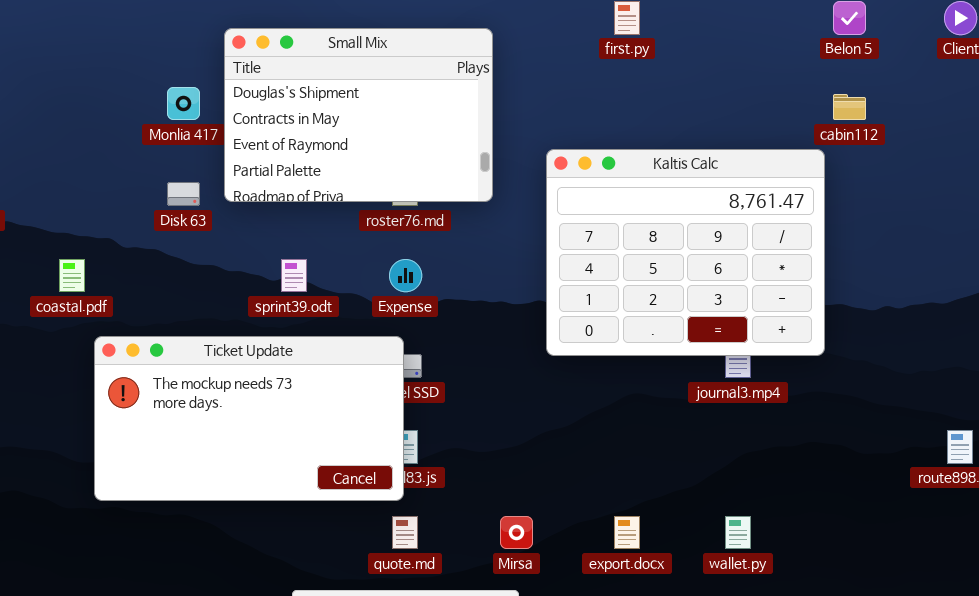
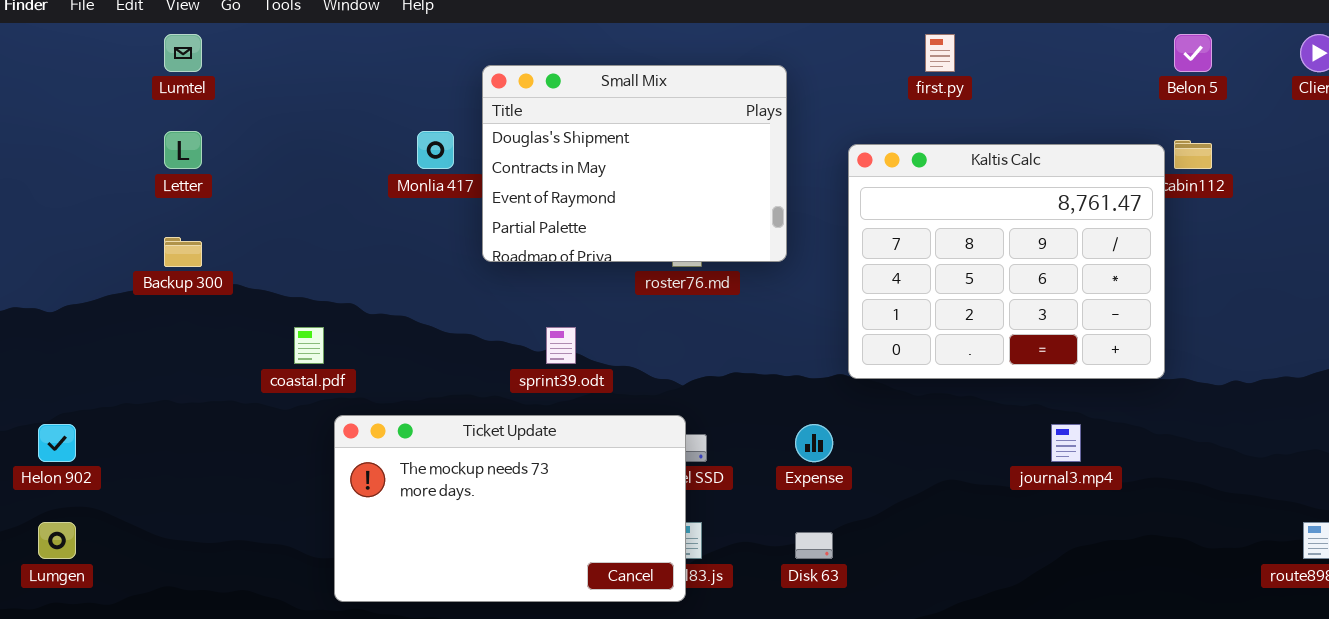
Kaltis Calc: [546,149,825,356] -> [848,144,1165,379], moved
Disk 63: [167,182,200,206] -> [795,532,833,559], moved
Expense: [389,259,422,292] -> [795,424,833,462], moved

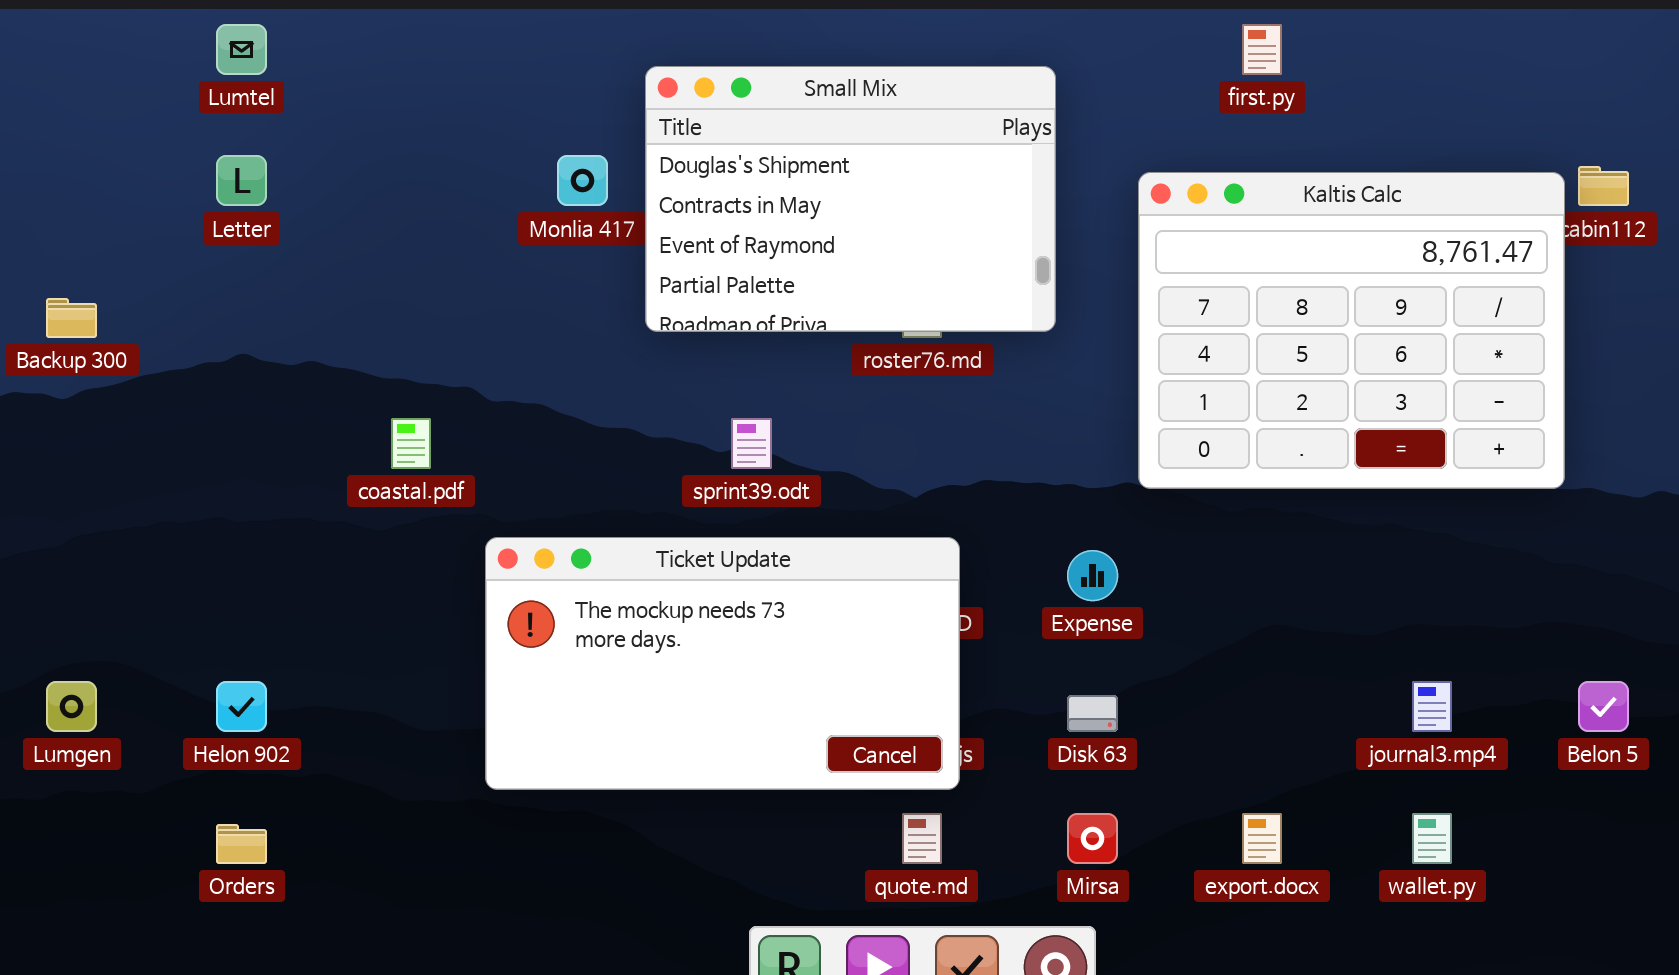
Belon 5: [1174,34,1212,72] -> [1578,681,1629,732], moved
Backup 300: [164,237,202,267] -> [46,298,97,338], moved
Ticket Update: [334,415,686,602] -> [485,537,960,790], moved
Helon 902: [38,424,76,462] -> [216,681,267,732], moved
journal3.mp4: [1051,424,1081,462] -> [1412,681,1452,732], moved

